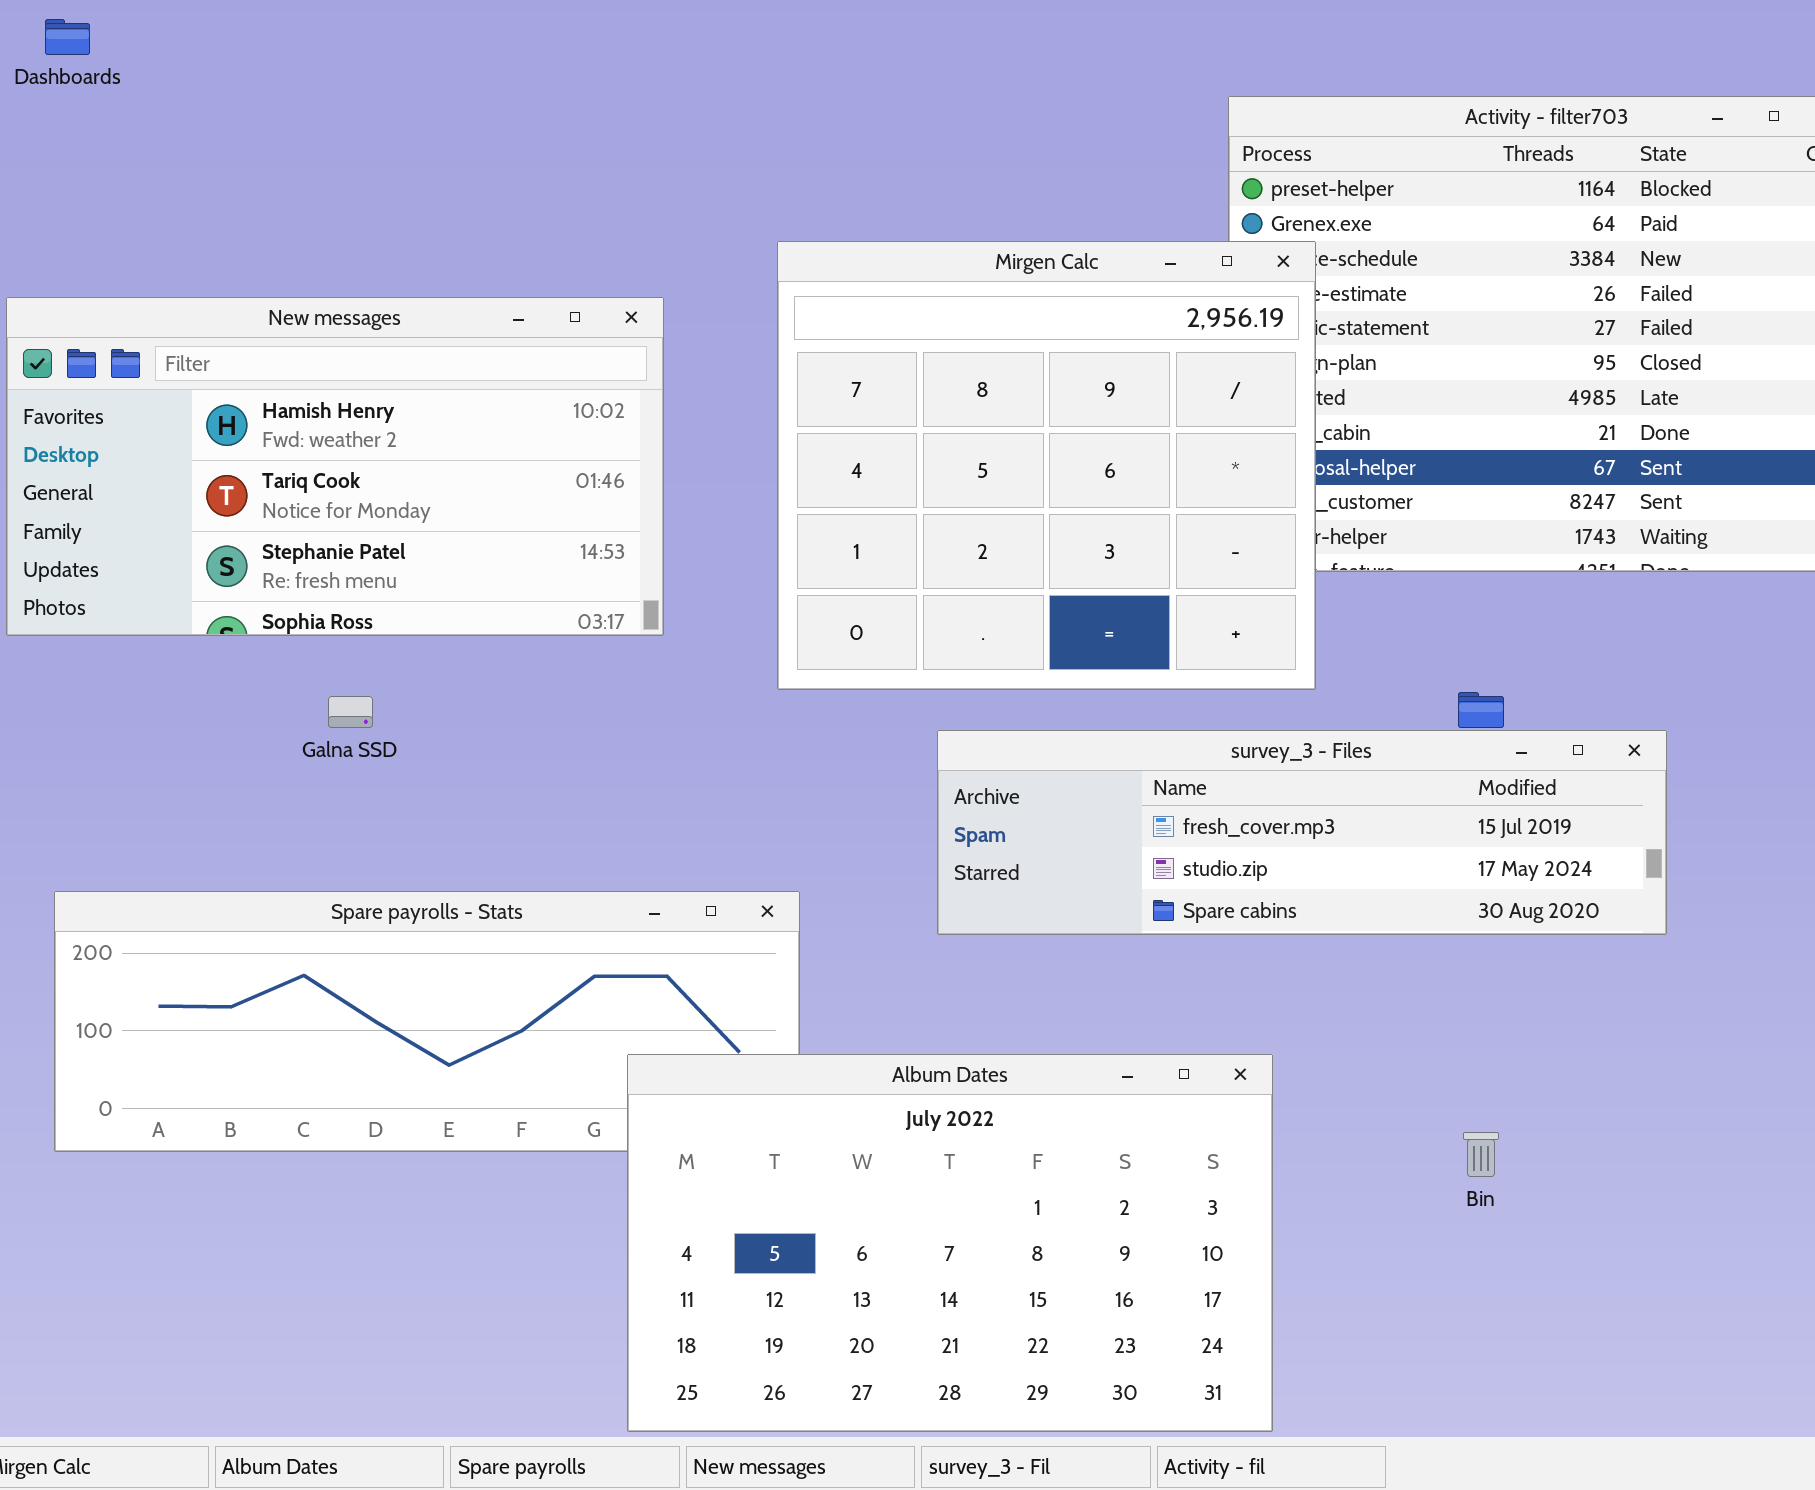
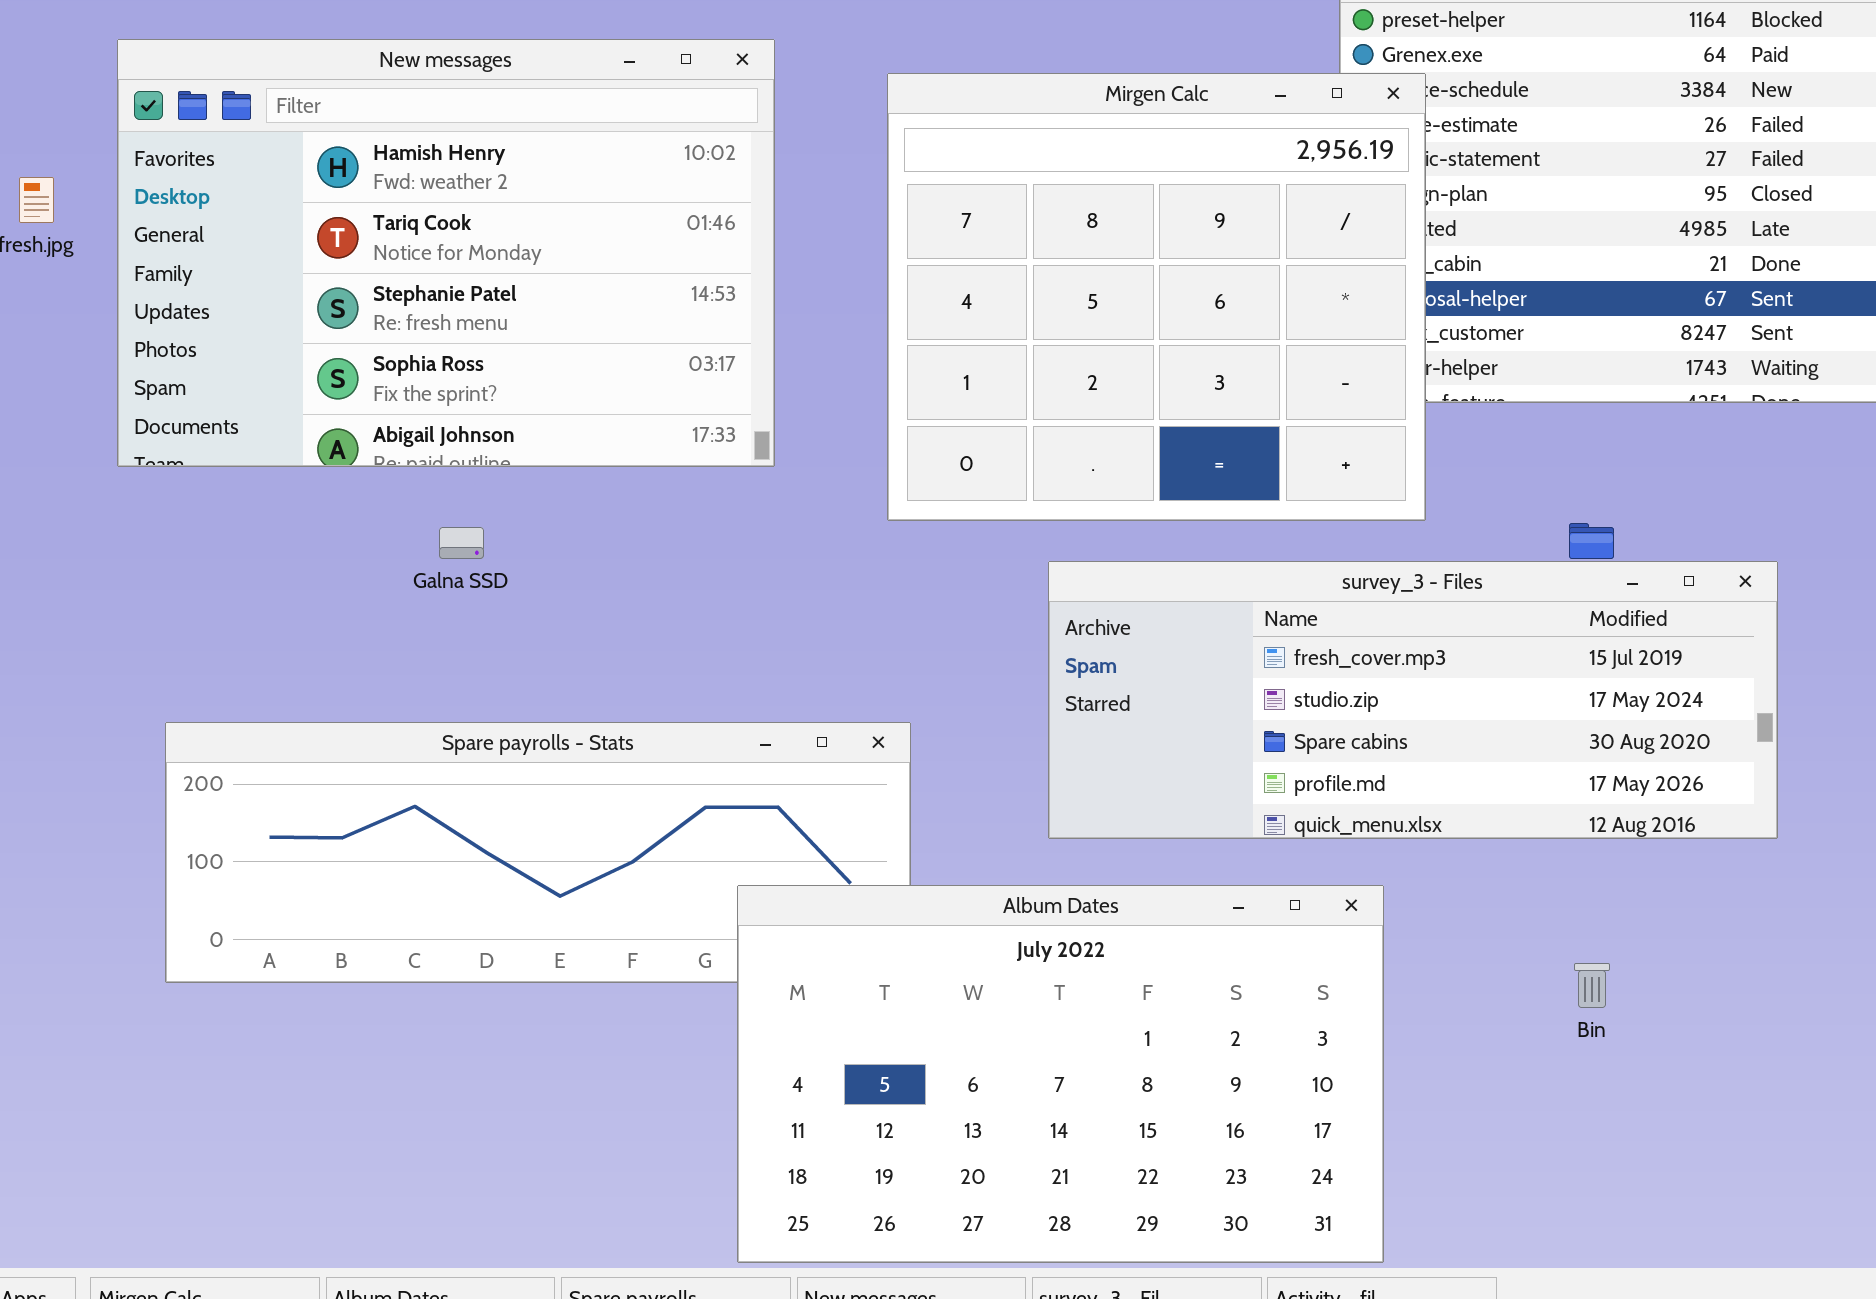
New messages: [6,297,664,636] -> [117,39,775,467], resized
survey_3 - Files: [937,730,1667,935] -> [1048,561,1778,839], resized

